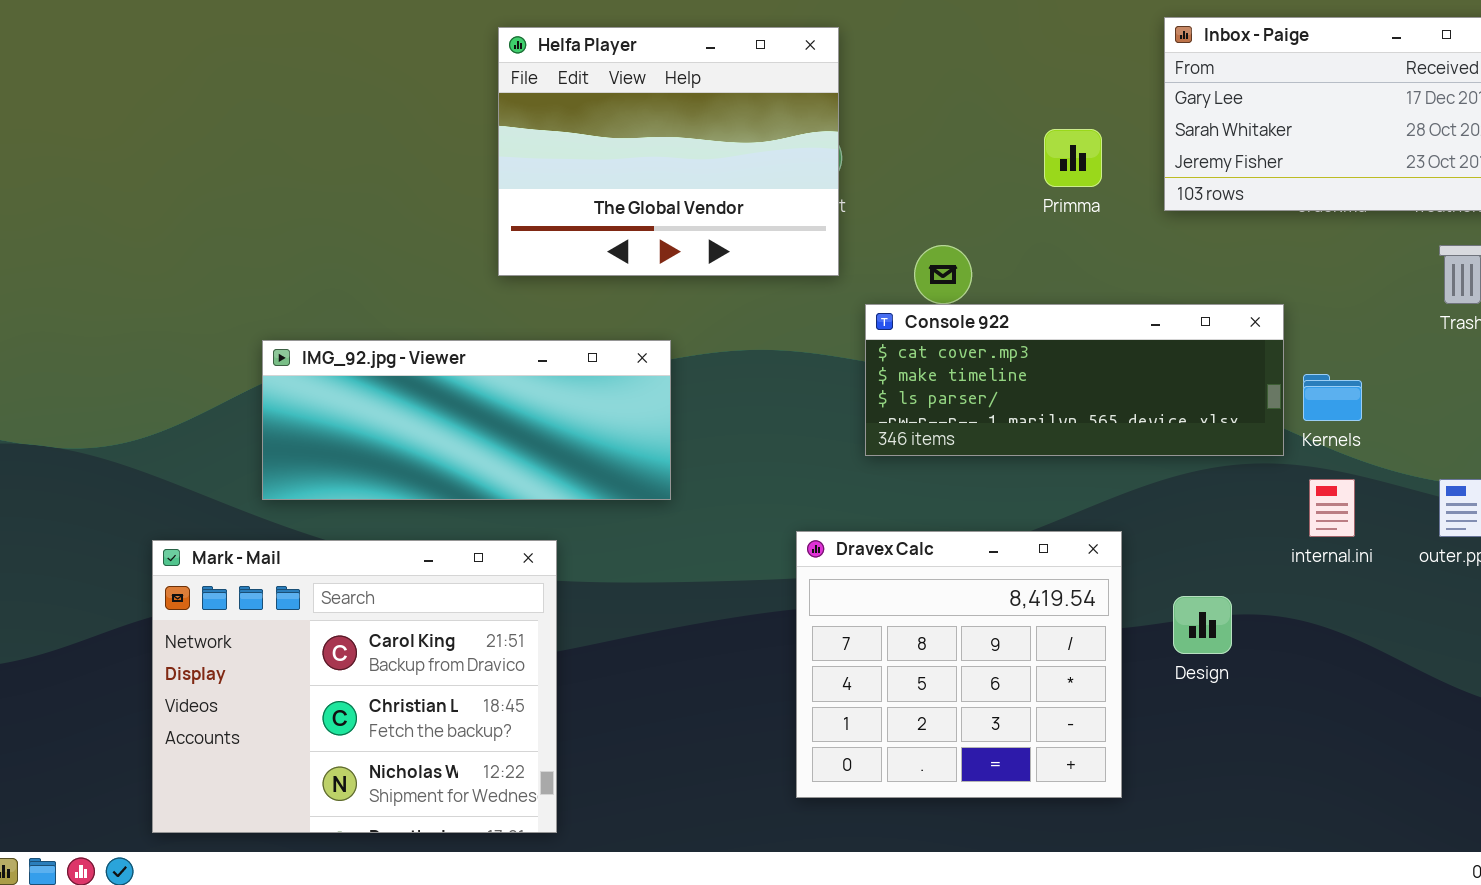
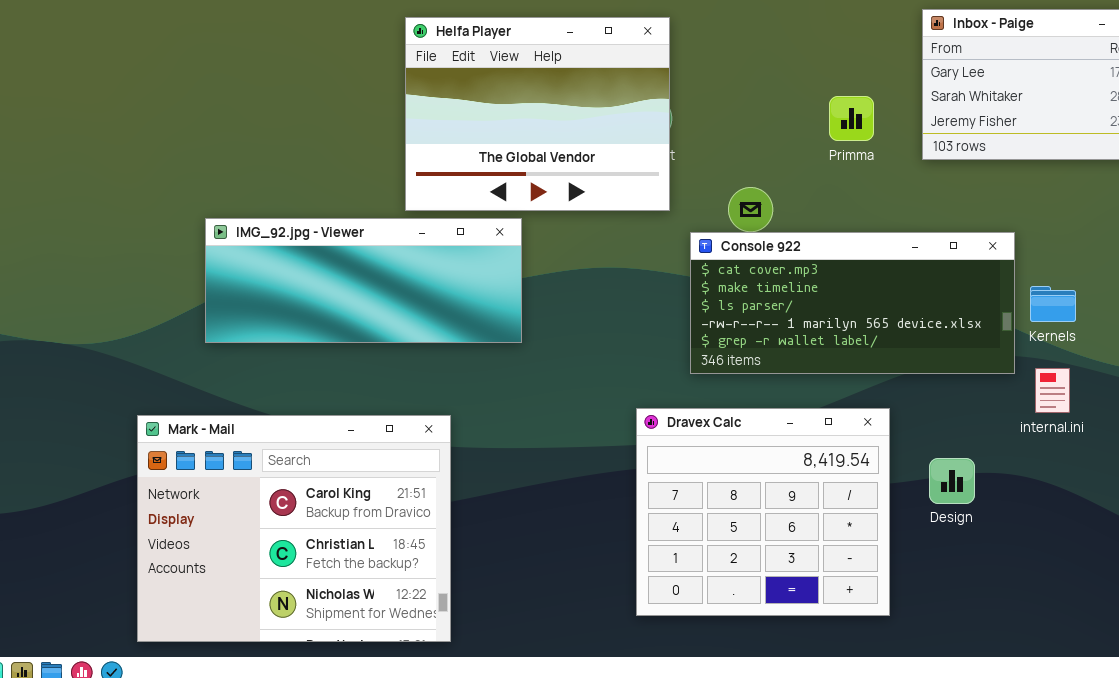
Console 922: [865,304,1284,456] -> [690,232,1015,374], resized
IMG_92.jpg - Viewer: [262,340,671,500] -> [205,218,522,343], moved

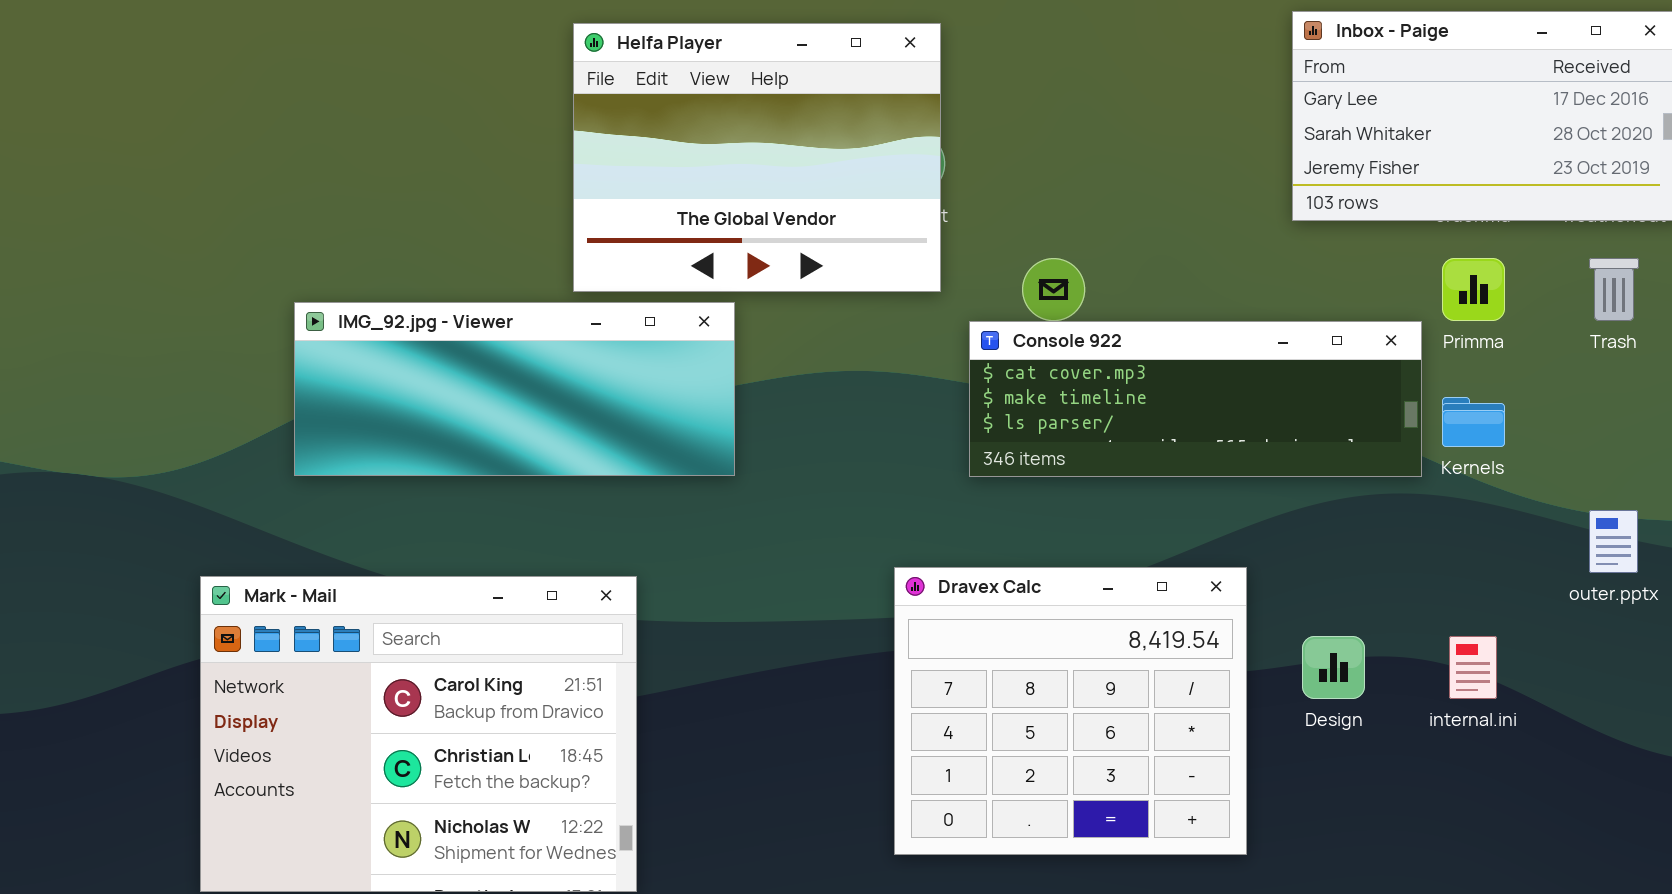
Primma: [829,96,874,141] -> [1442,258,1505,321], moved
Console 922: [690,232,1015,374] -> [969,321,1422,477], resized
internal.ini: [1035,368,1070,413] -> [1449,636,1497,699], moved

